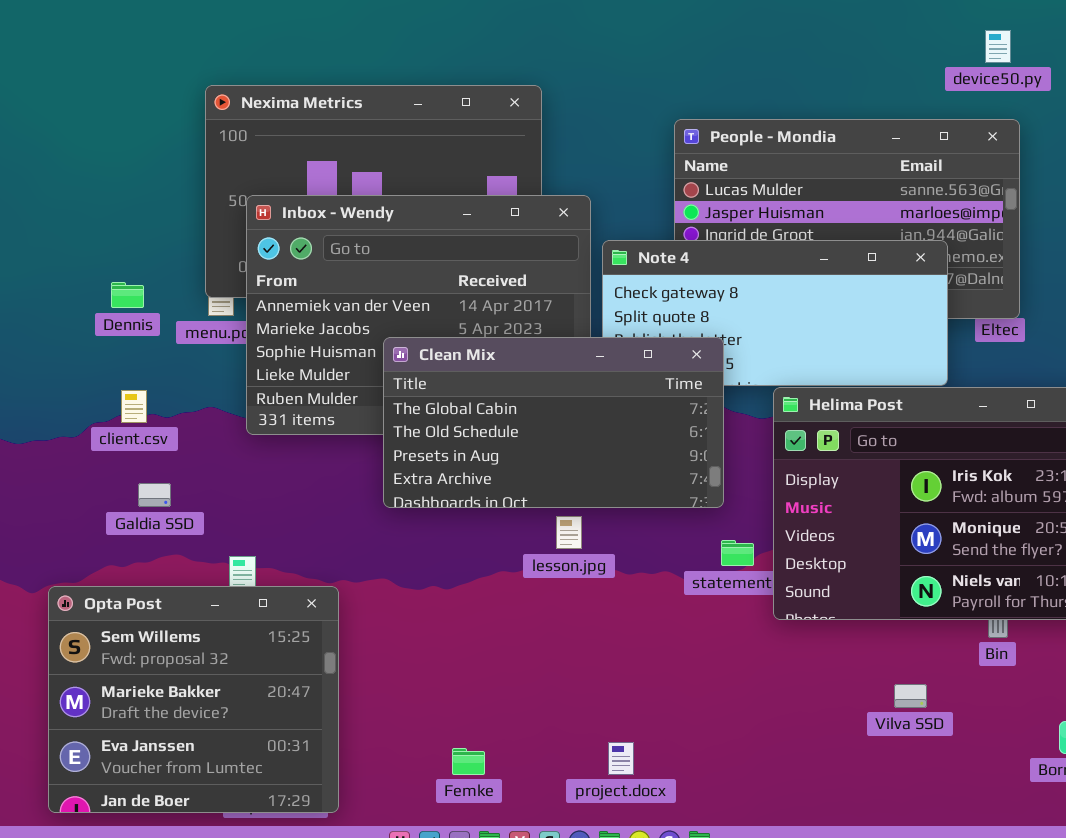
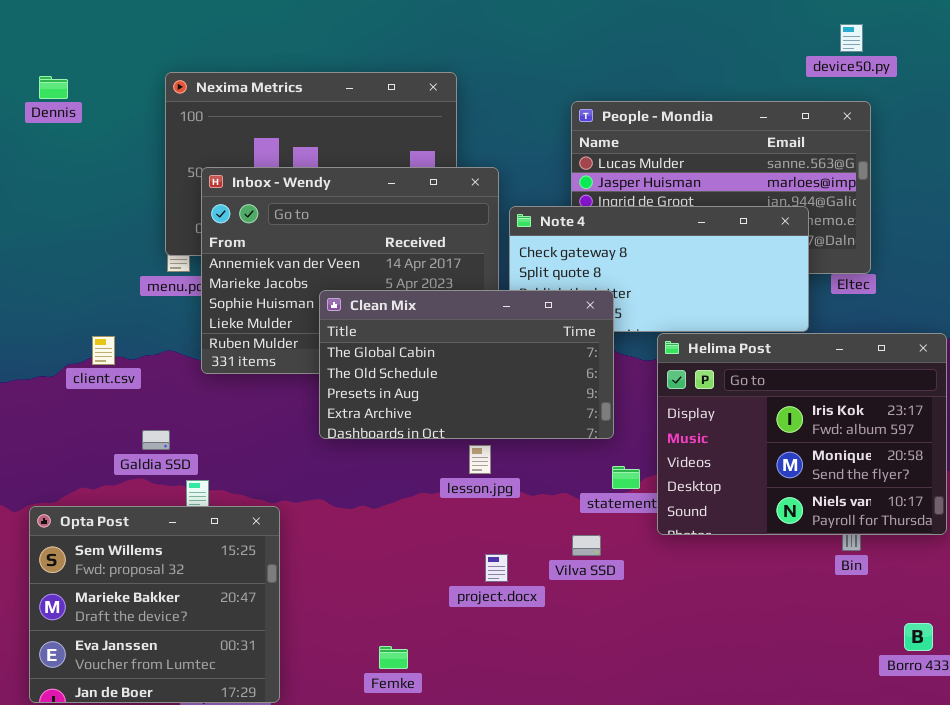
Dennis: [111,282,144,308] -> [39,76,68,99], moved
Galdia SSD: [138,483,171,507] -> [142,430,170,450], moved
Vilva SSD: [894,684,927,708] -> [572,535,601,556], moved
project.docx: [608,742,634,775] -> [485,554,508,582], moved

